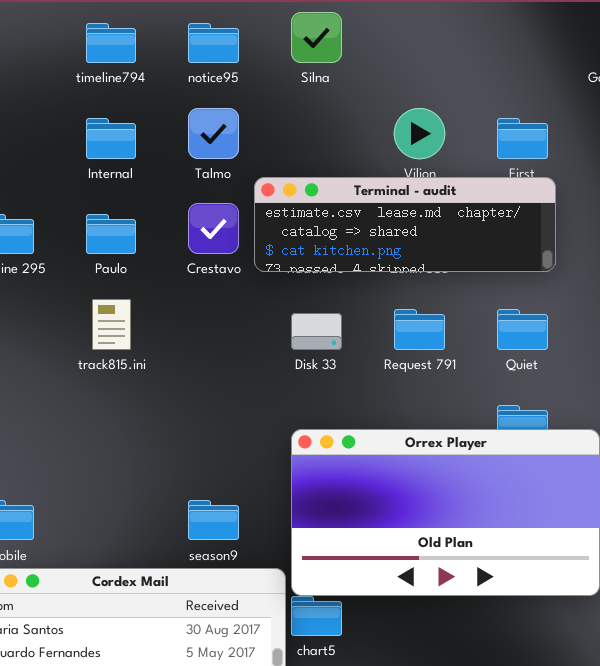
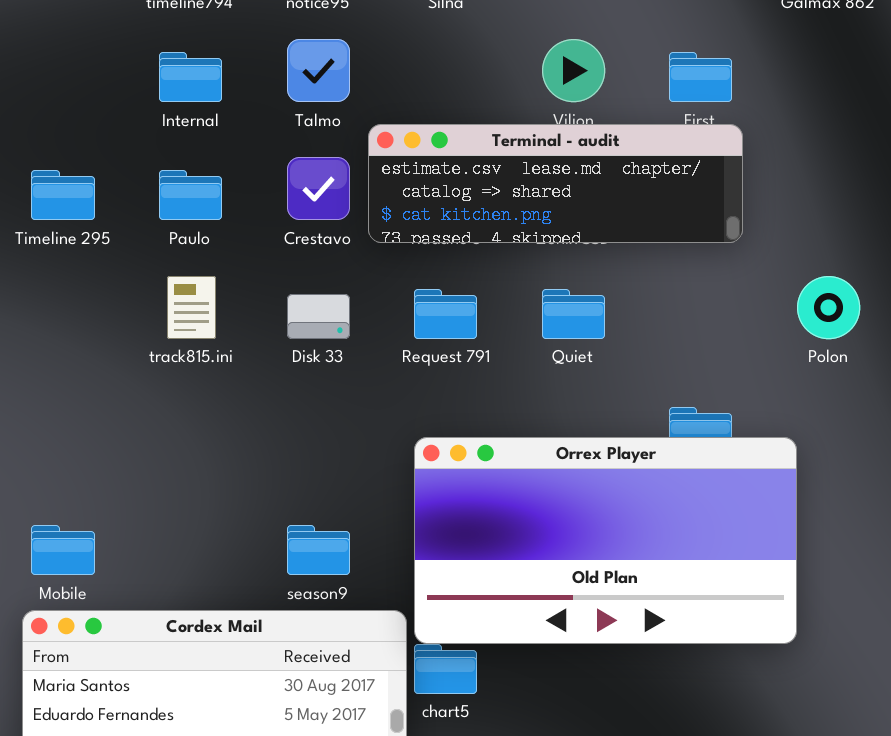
Request 791: [394,309,445,350] -> [414,289,477,339], moved
Quiet: [497,309,548,350] -> [542,289,605,339], moved
Disk 33: [291,313,342,350] -> [287,294,350,339], moved

